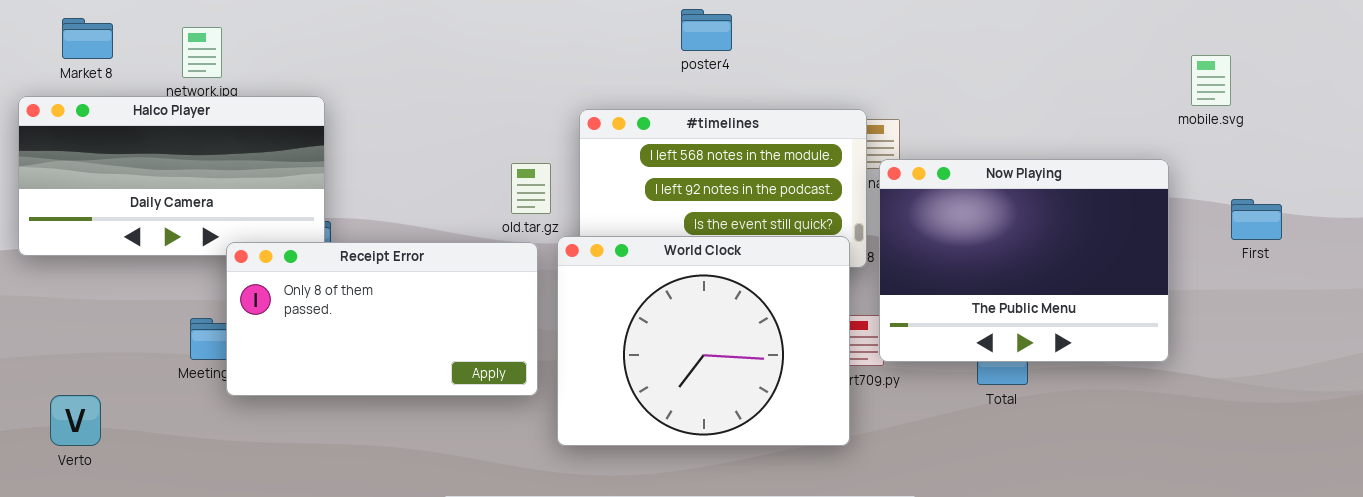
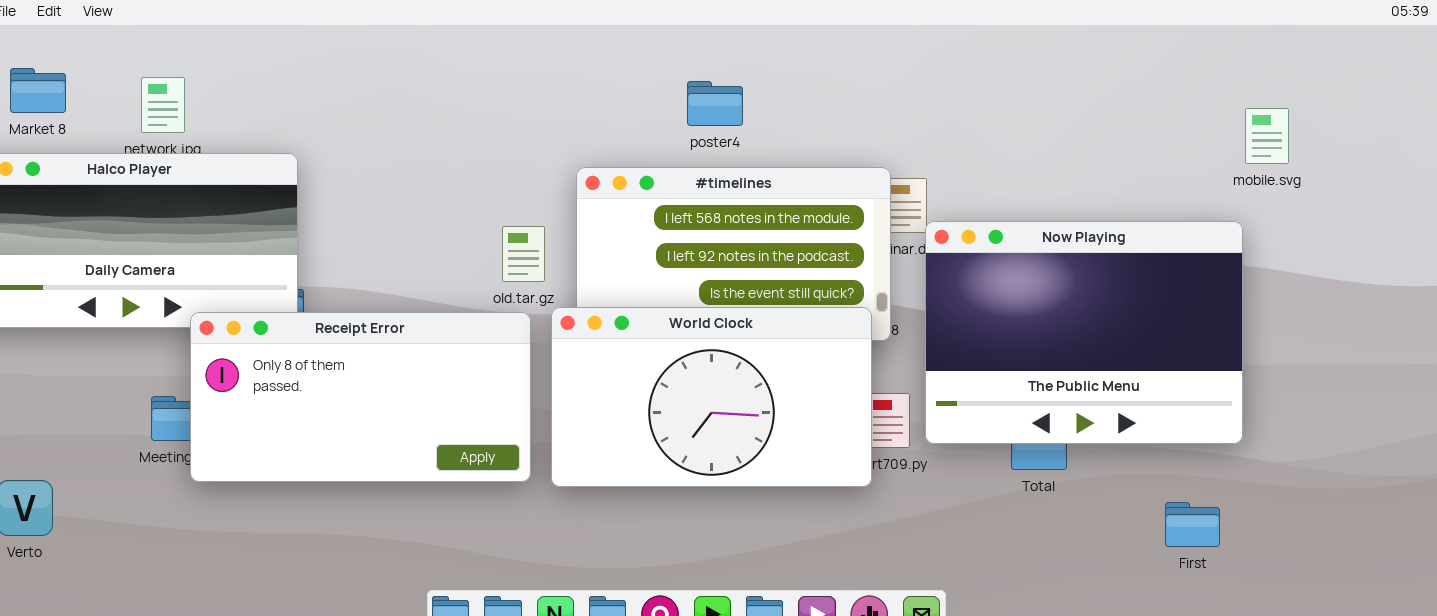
poster4: [681,9,732,51] -> [687,81,743,126], moved
Now Playing: [879,159,1169,362] -> [925,221,1243,444], moved
First: [1231,199,1282,240] -> [1165,502,1220,547], moved
World Clock: [557,236,850,446] -> [551,307,872,487], resized

